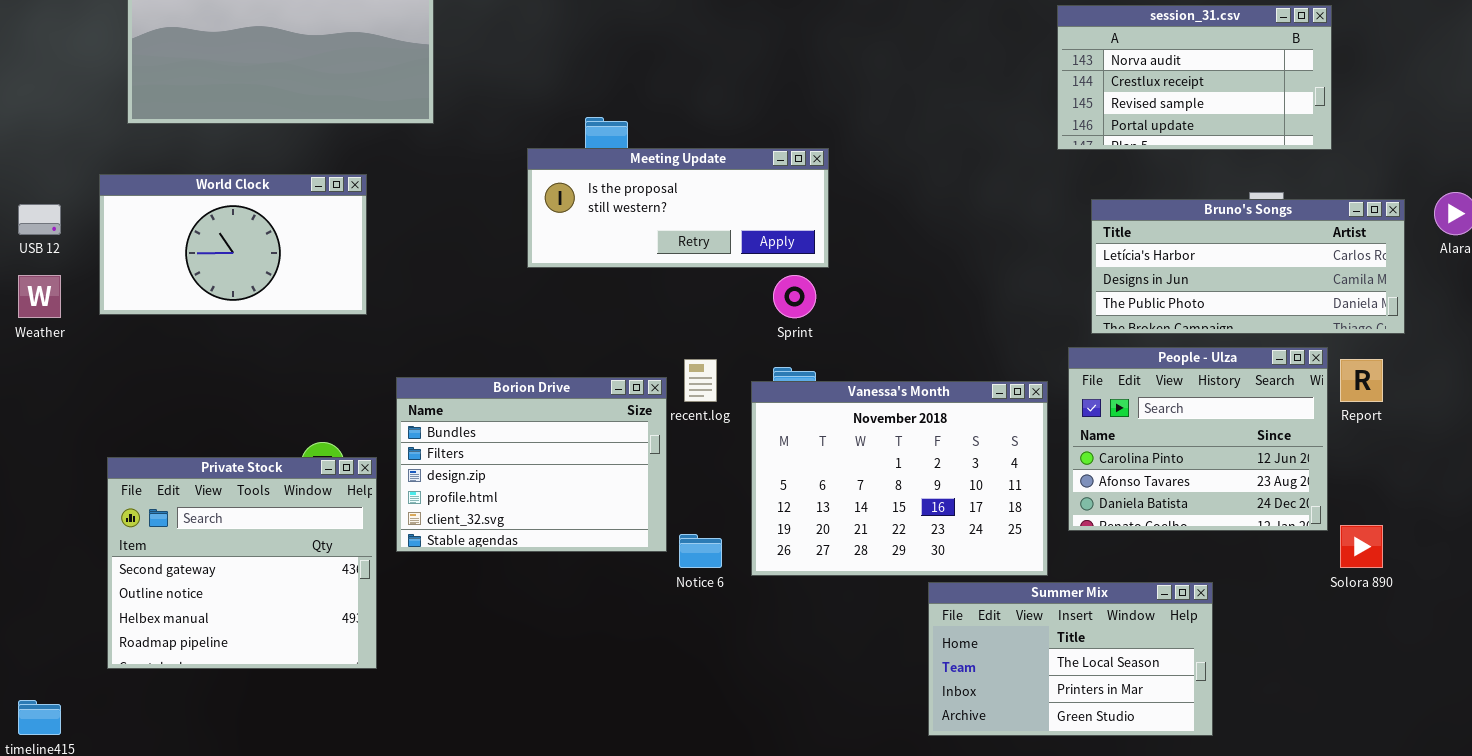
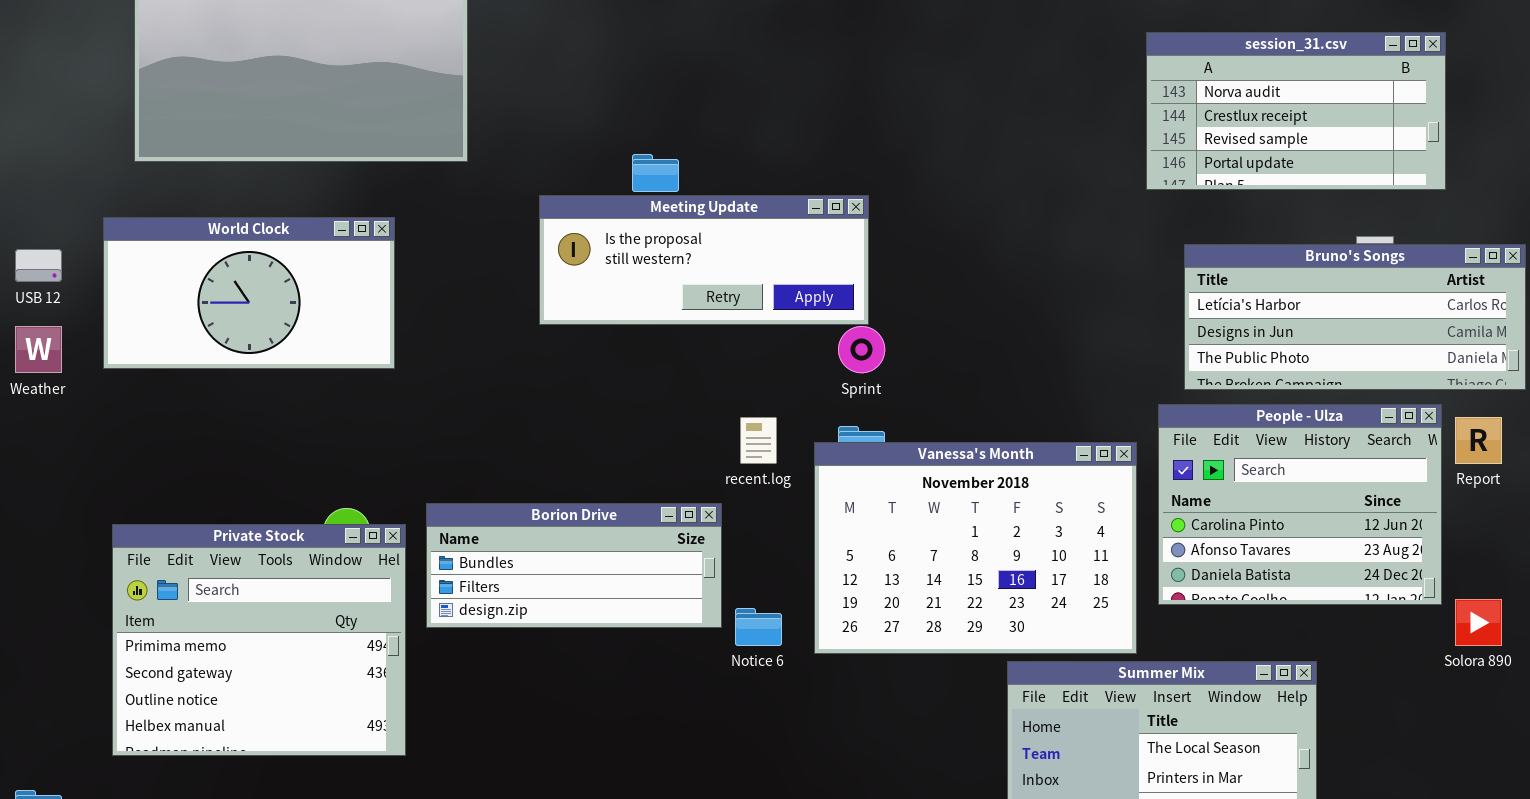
Meeting Update: [527,148,829,268] -> [539,195,869,325], moved
Borion Drive: [396,377,667,552] -> [426,503,722,628], resized
Private Stock: [107,457,377,669] -> [112,524,406,756], scrolled up 1 row

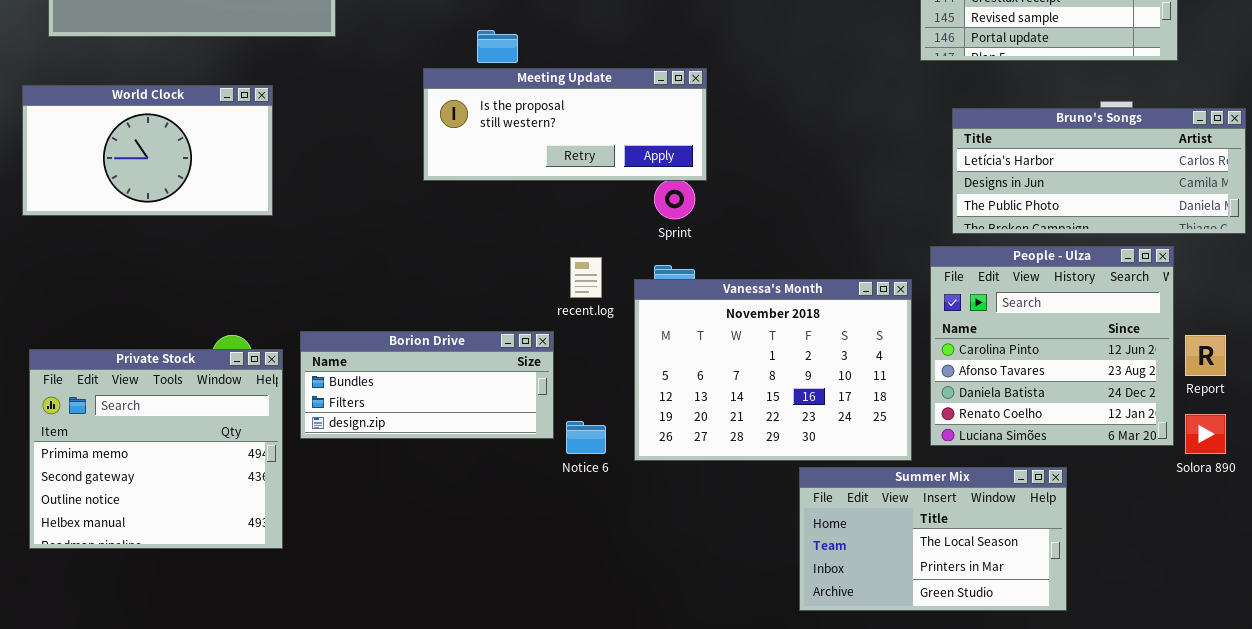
Meeting Update: [539,195,869,325] -> [423,68,707,181], moved
People - Ulza: [1158,404,1442,605] -> [930,246,1174,446], resized
Report: [1455,417,1502,464] -> [1185,335,1226,376], moved

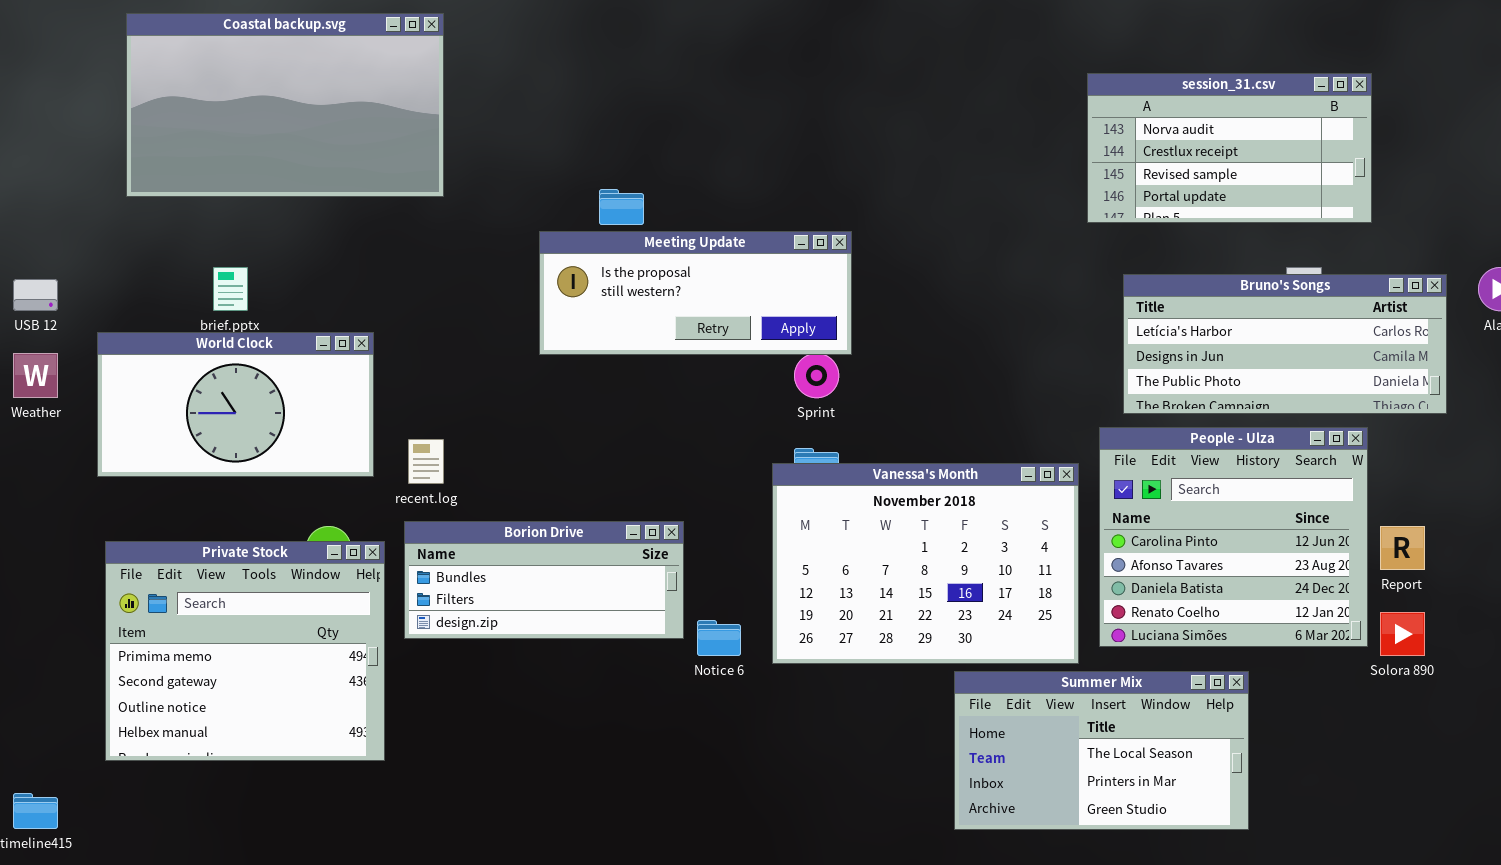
World Clock: [22,85,273,216] -> [97,332,374,477], moved
recent.log: [570,257,602,298] -> [408,439,444,484], moved

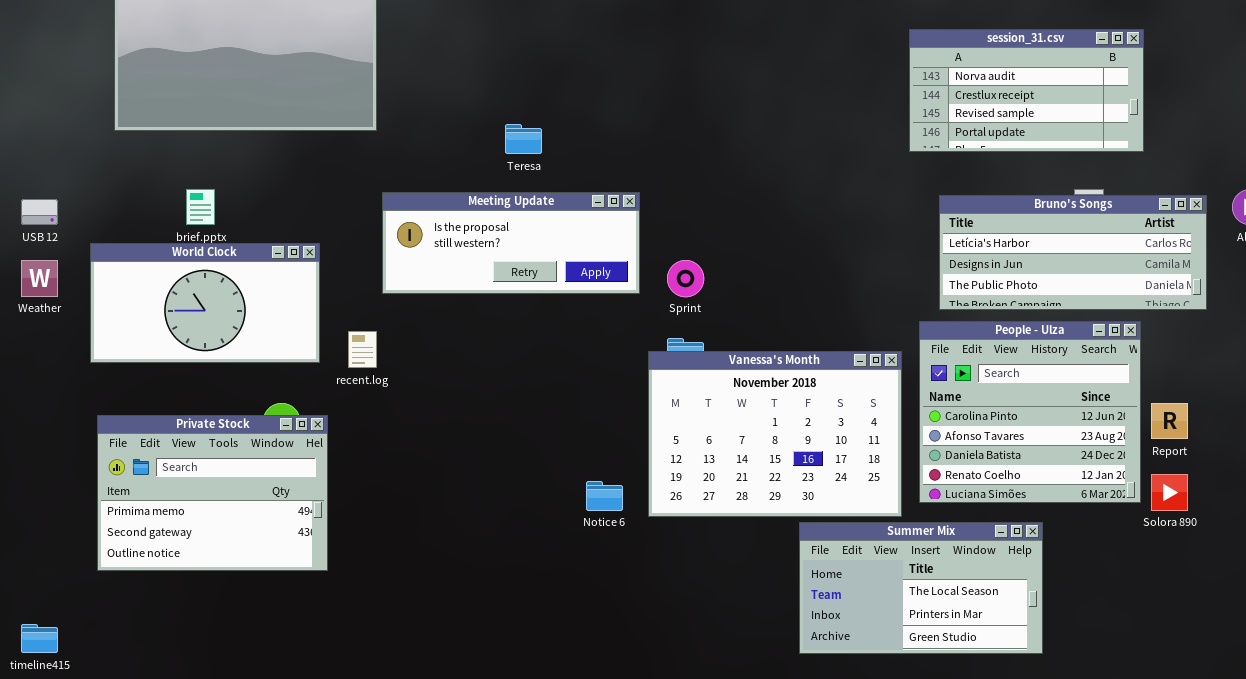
Meeting Update: [539,231,852,355] -> [382,192,640,294], moved
Borion Drive: [404,521,684,639] -> none, closed
Private Stock: [105,541,385,761] -> [97,415,328,571], resized

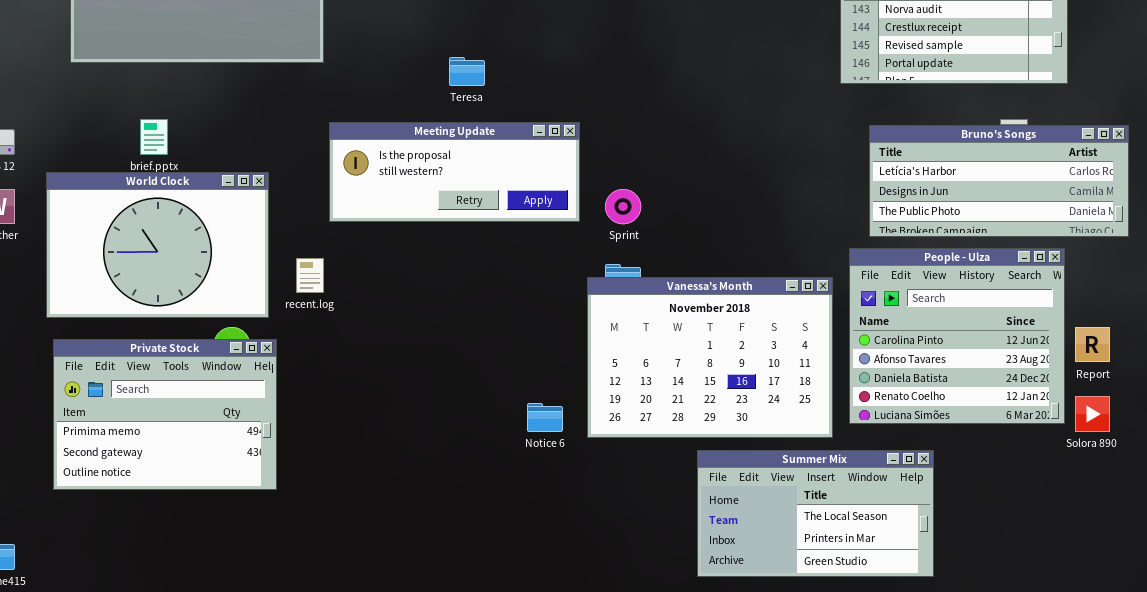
World Clock: [90,243,320,363] -> [46,172,269,318], resized
Summer Mix: [799,522,1043,654] -> [697,450,934,577], moved

